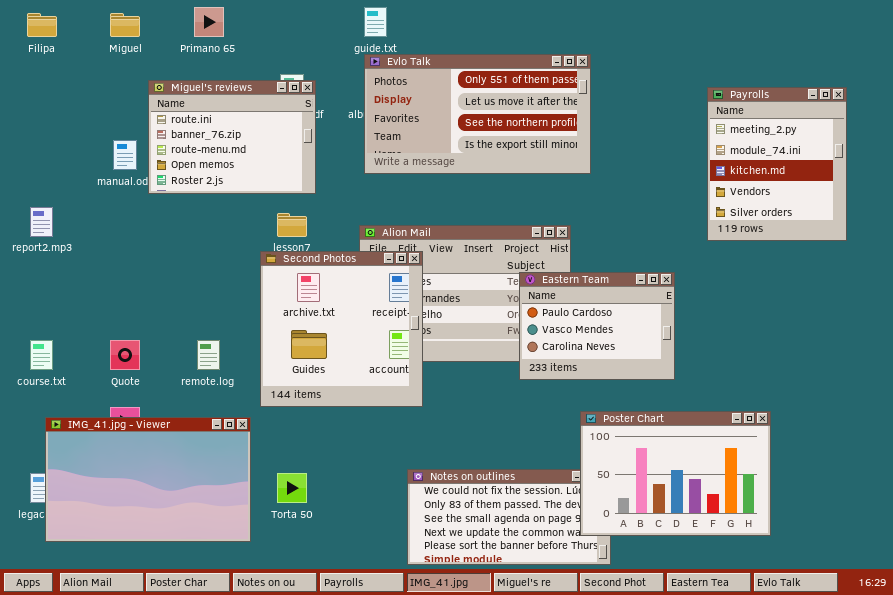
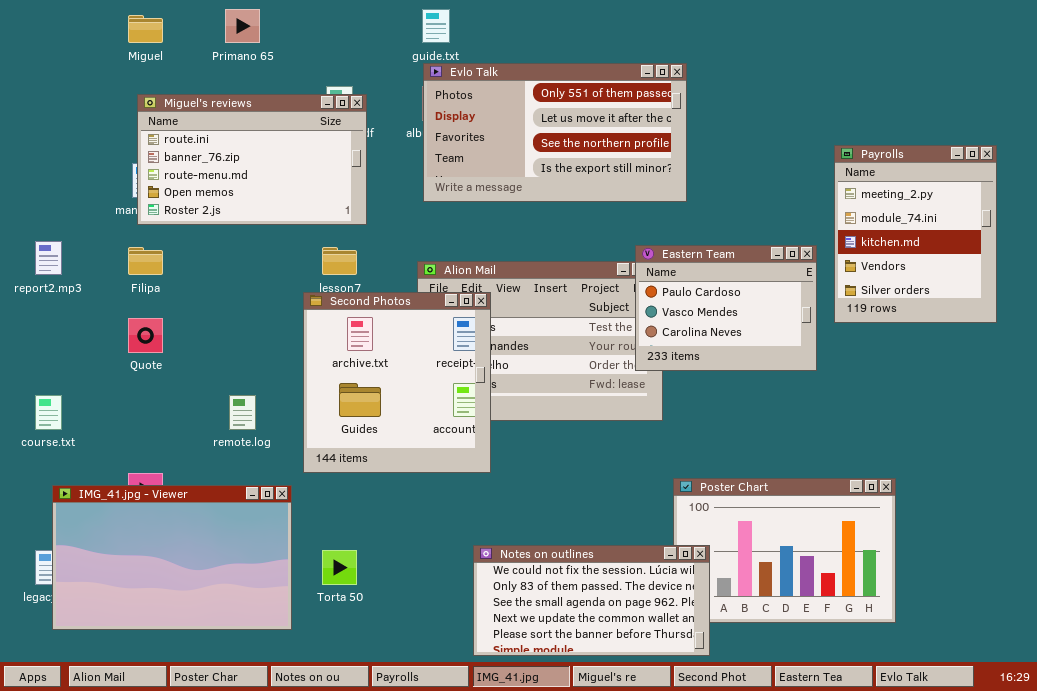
Filipa: [27,13,57,37] -> [128,247,163,275], moved
Miguel's reviews: [148,80,316,194] -> [137,94,367,225], resized
Payrolls: [707,87,847,241] -> [834,145,997,323], moved
Eastern Team: [519,272,675,380] -> [635,245,817,371], moved
Quote: [110,340,140,370] -> [128,318,163,353], moved
Notes on outlines: [407,469,611,565] -> [473,545,710,656], raised

